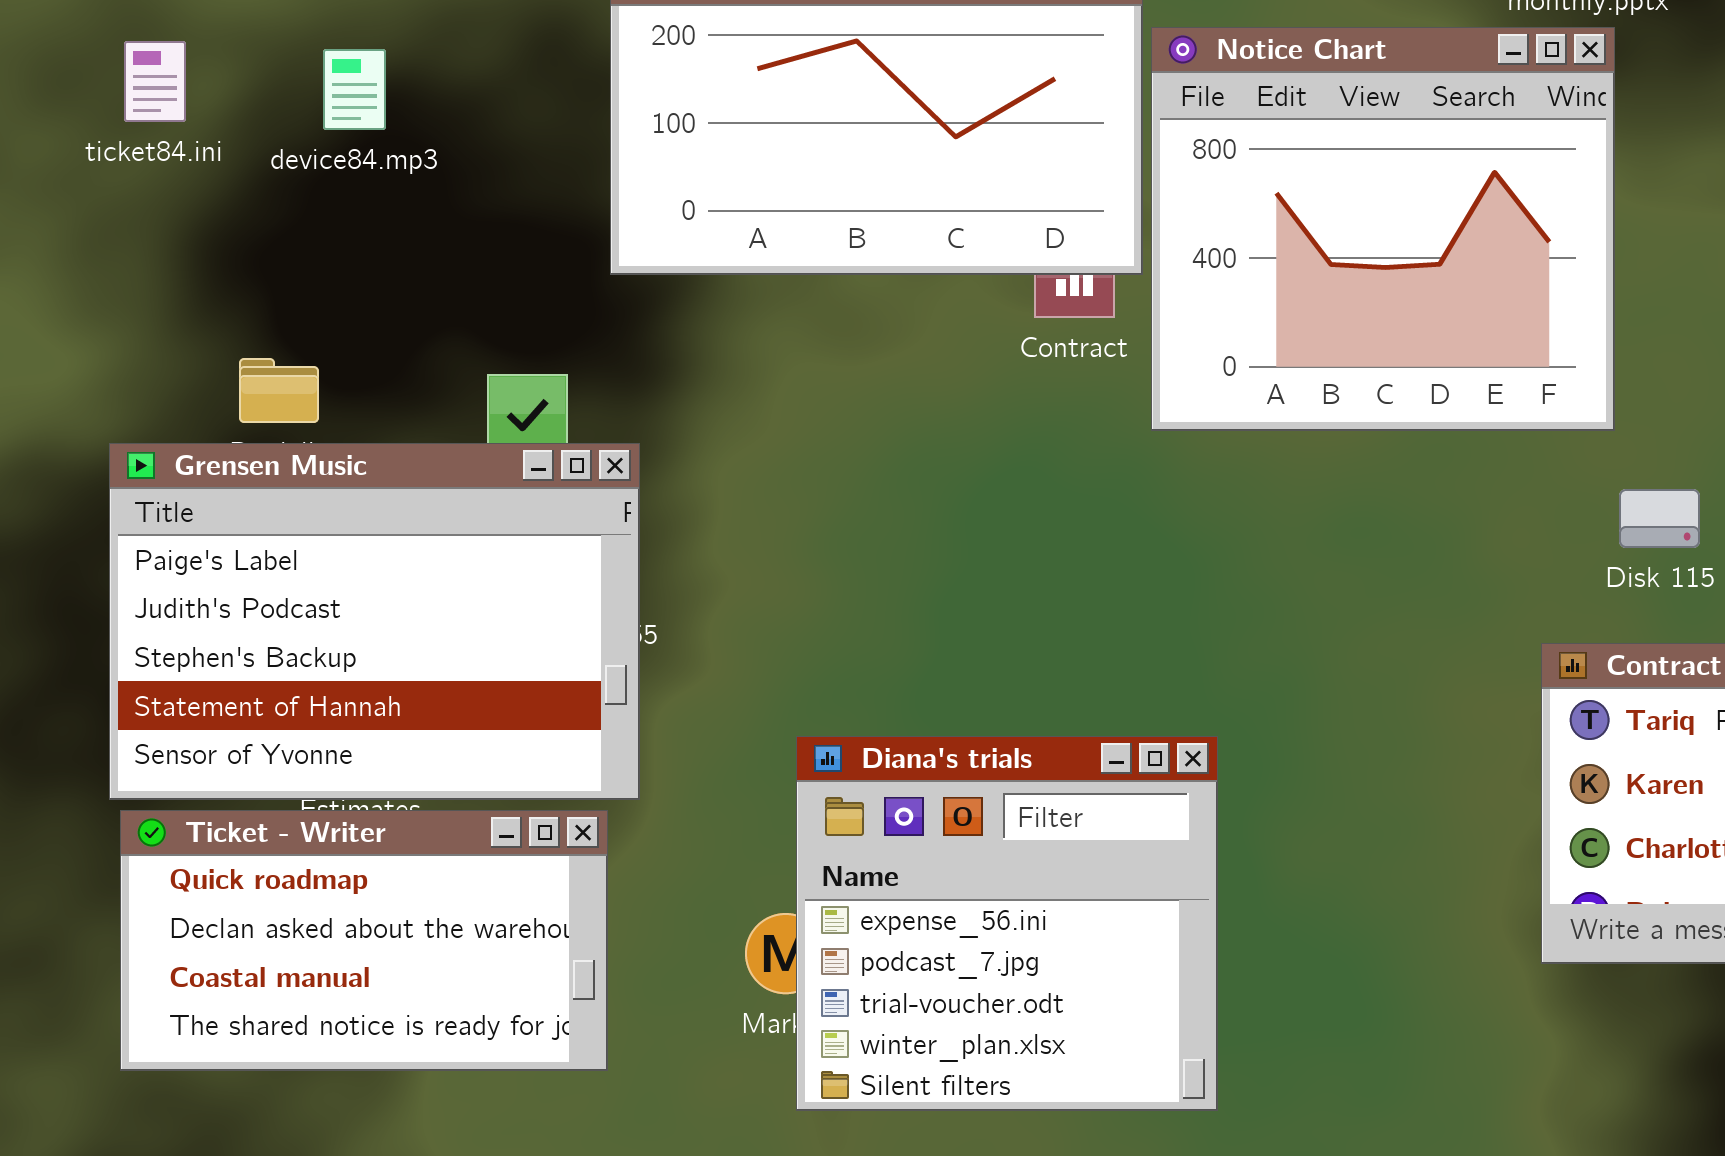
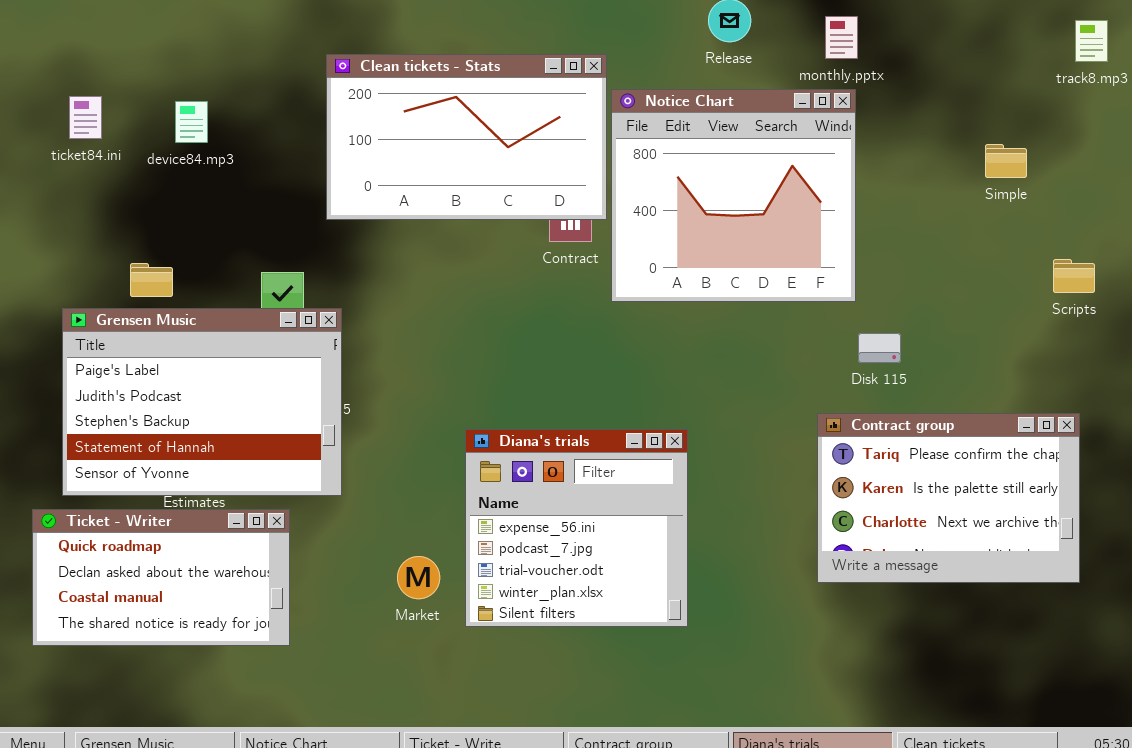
Diana's trials: [796,736,1218,1111] -> [465,429,688,627], moved
Ticket - Writer: [120,810,608,1071] -> [32,509,290,646], moved

